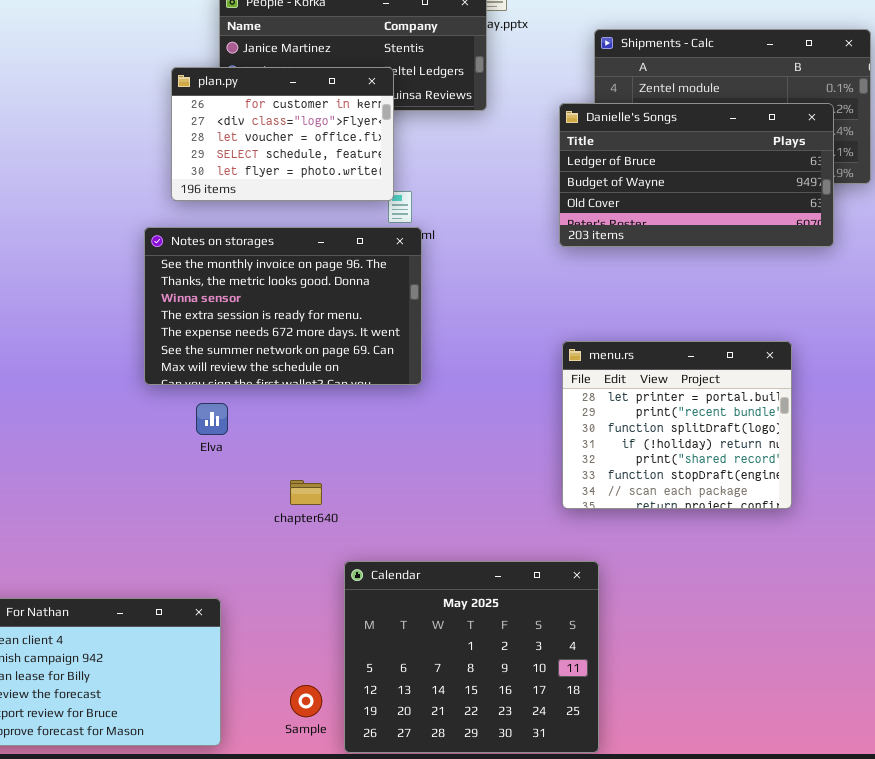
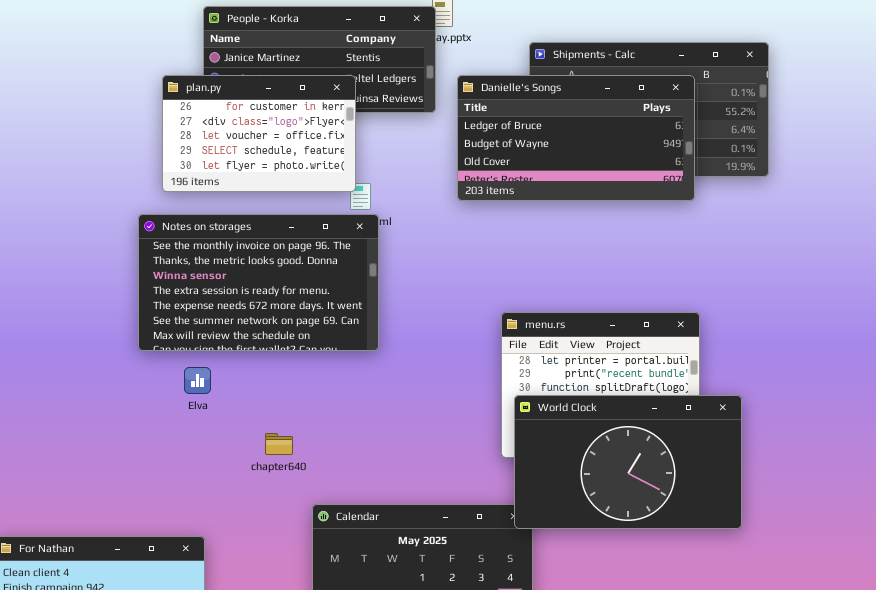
Danielle's Songs: [559,103,834,247] -> [457,75,695,201], moved
World Clock: none -> [514,395,742,529], opened

